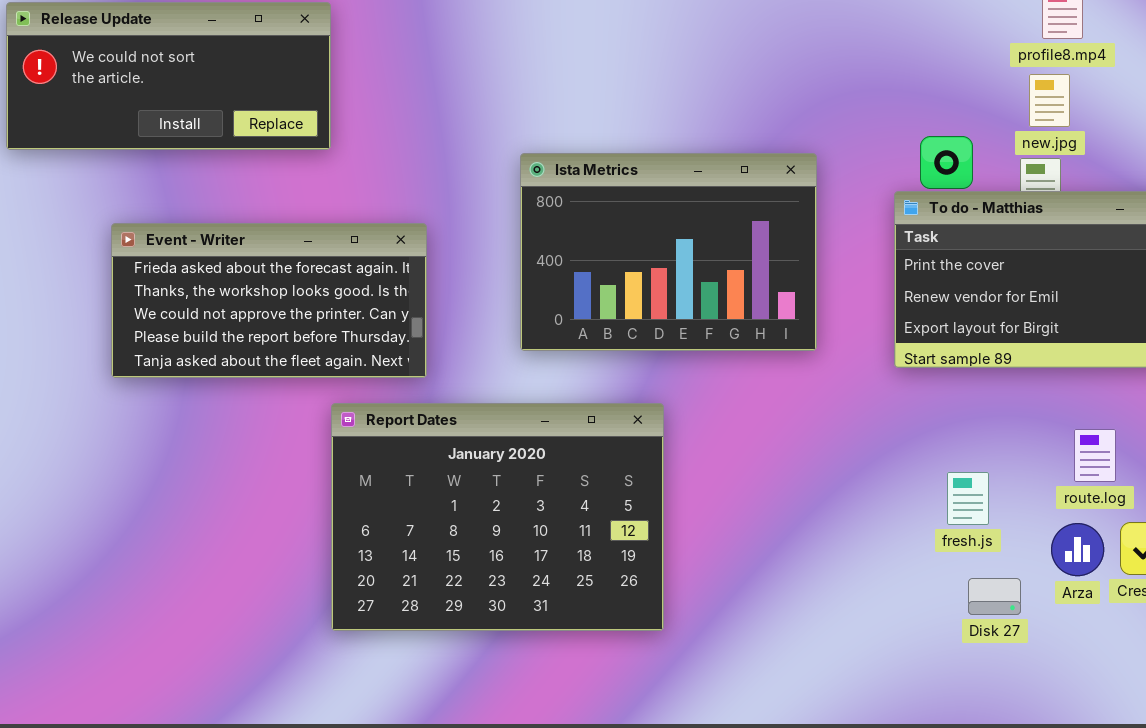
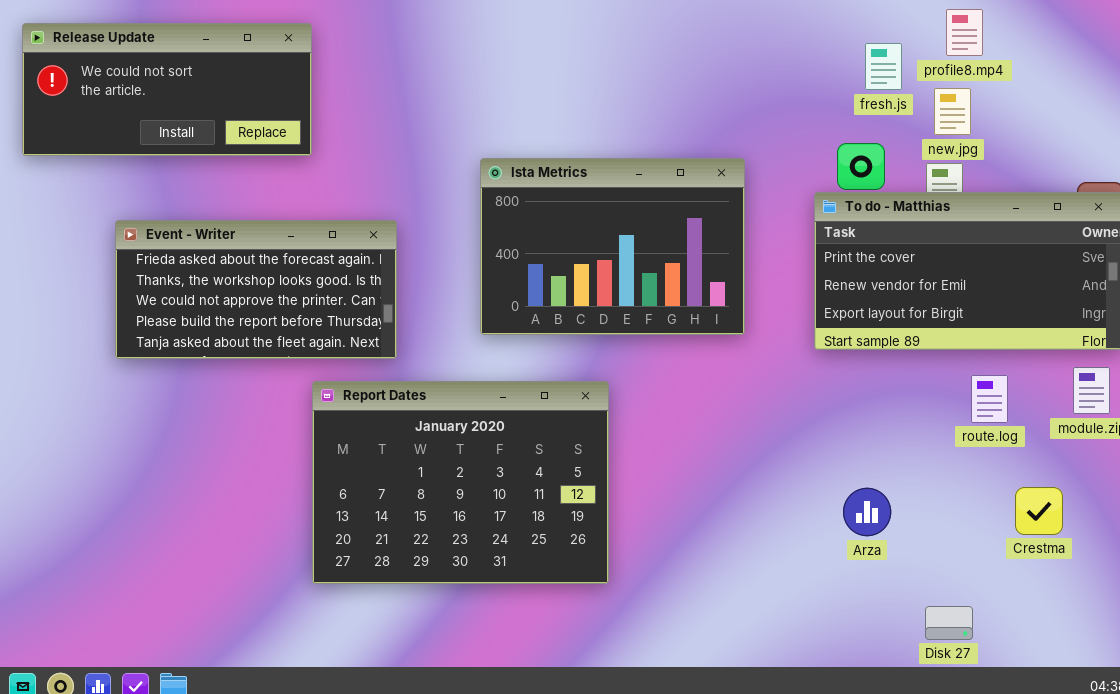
route.log: [1074,429,1116,482] -> [971,375,1008,423], moved
fresh.js: [947,472,989,525] -> [865,43,902,90], moved
Arza: [1051,523,1104,576] -> [843,488,891,536], moved
Disk 27: [968,578,1021,615] -> [925,606,973,640], moved

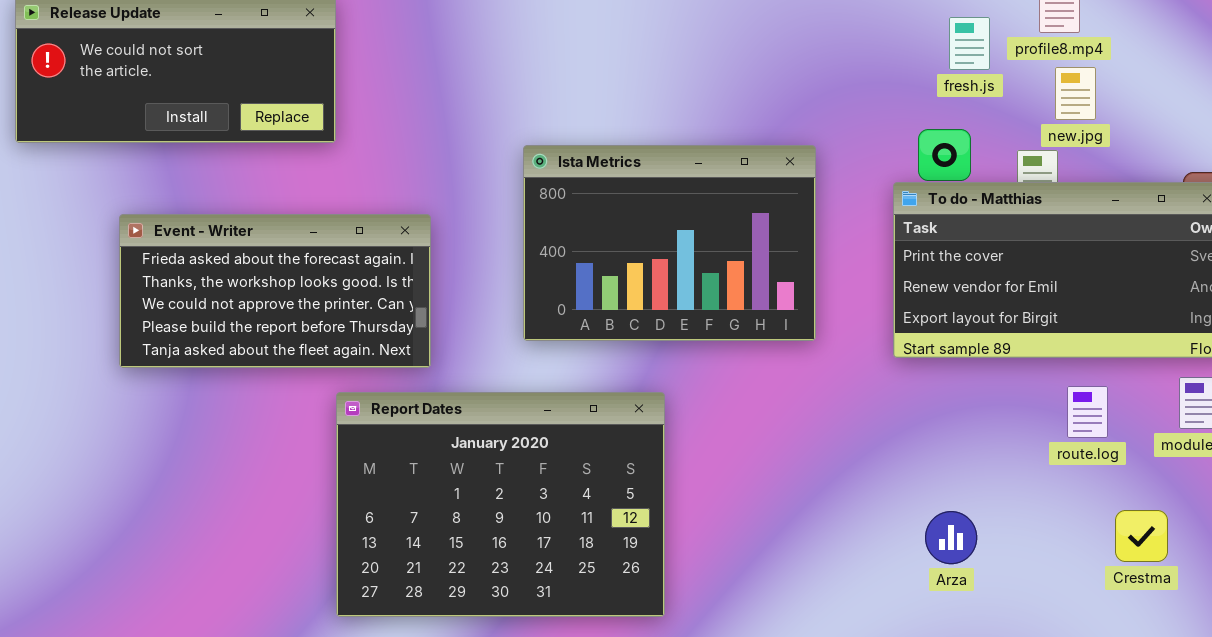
new.jpg: [934,88,971,135] -> [1055,67,1096,120], moved

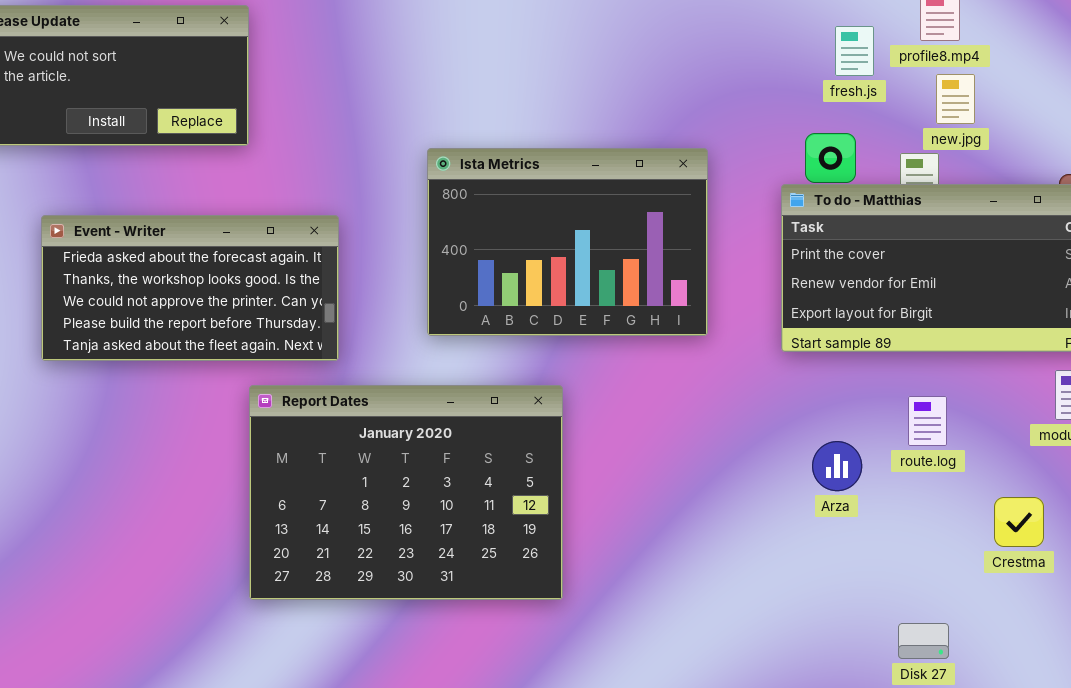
route.log: [1067,386,1108,438] -> [908,396,947,446], moved
Arza: [925,511,977,564] -> [812,441,862,491], moved

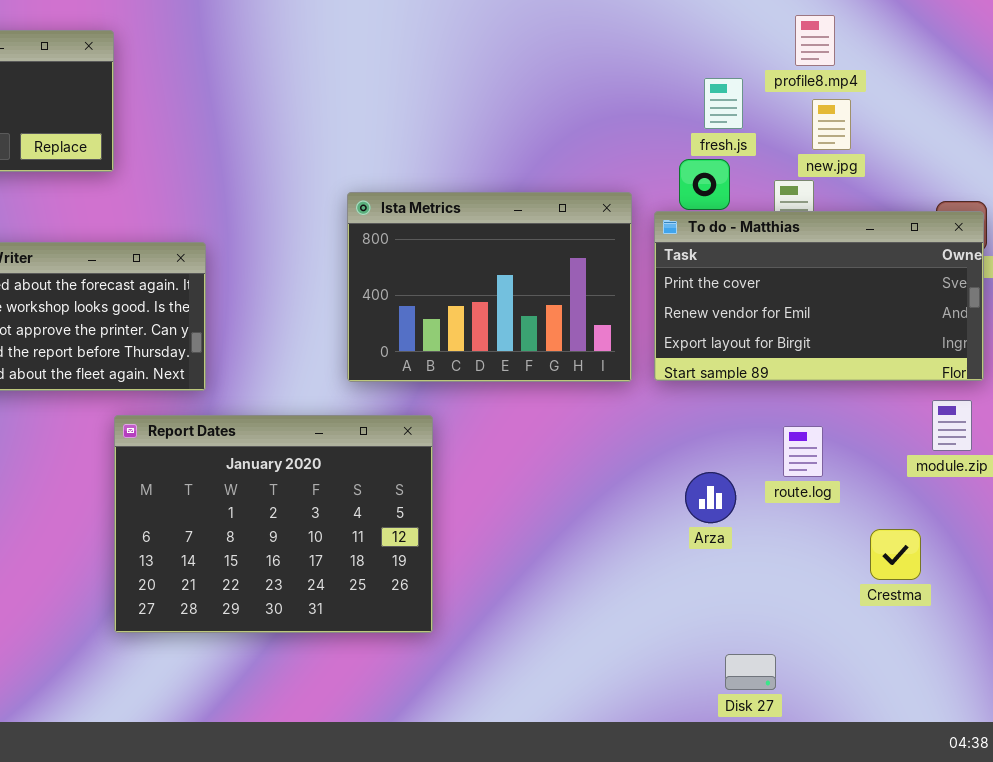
fresh.js: [835,26,874,76] -> [704,78,743,129], moved
Ista Metrics: [427,148,708,336] -> [347,192,632,382], moved
Disk 27: [898,623,949,659] -> [725,654,776,690], moved

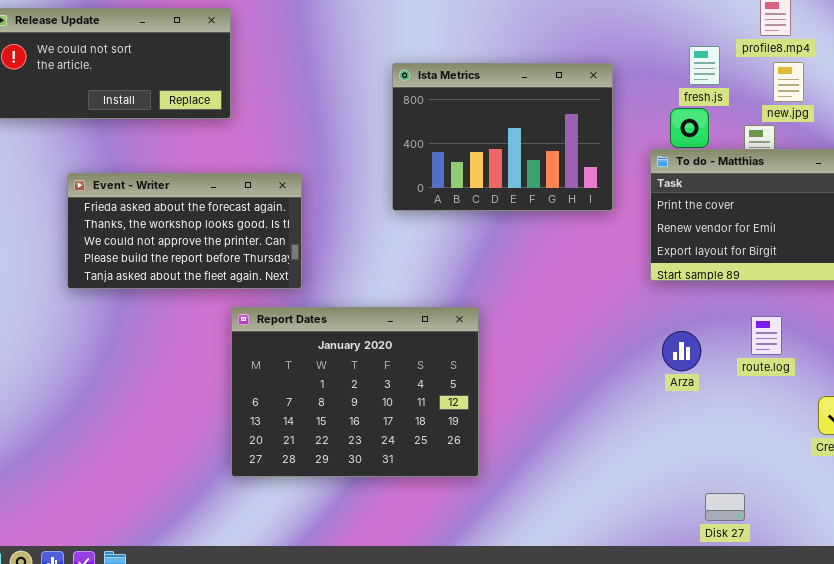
Ista Metrics: [347,192,632,382] -> [392,63,613,211], moved
Arza: [685,472,736,523] -> [662,331,701,371], moved

